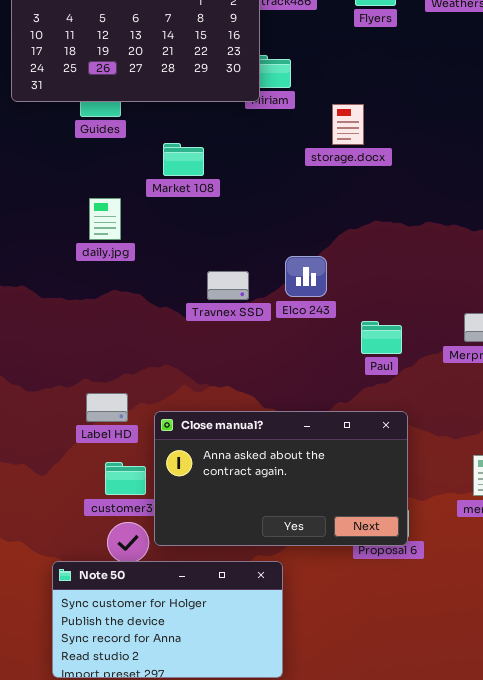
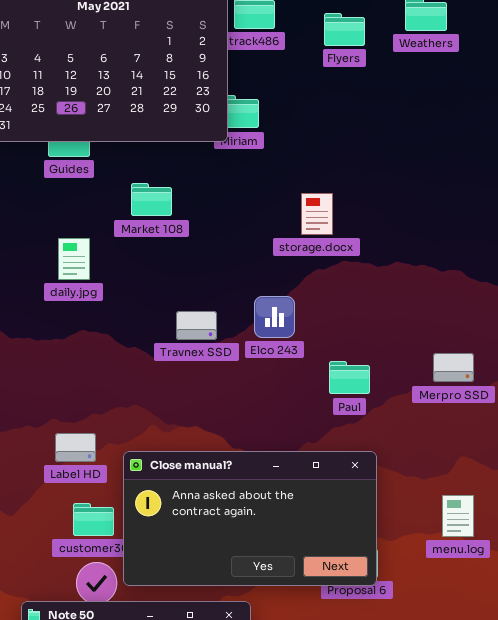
storage.docx: [332,104,364,145] -> [301,193,333,235], moved

